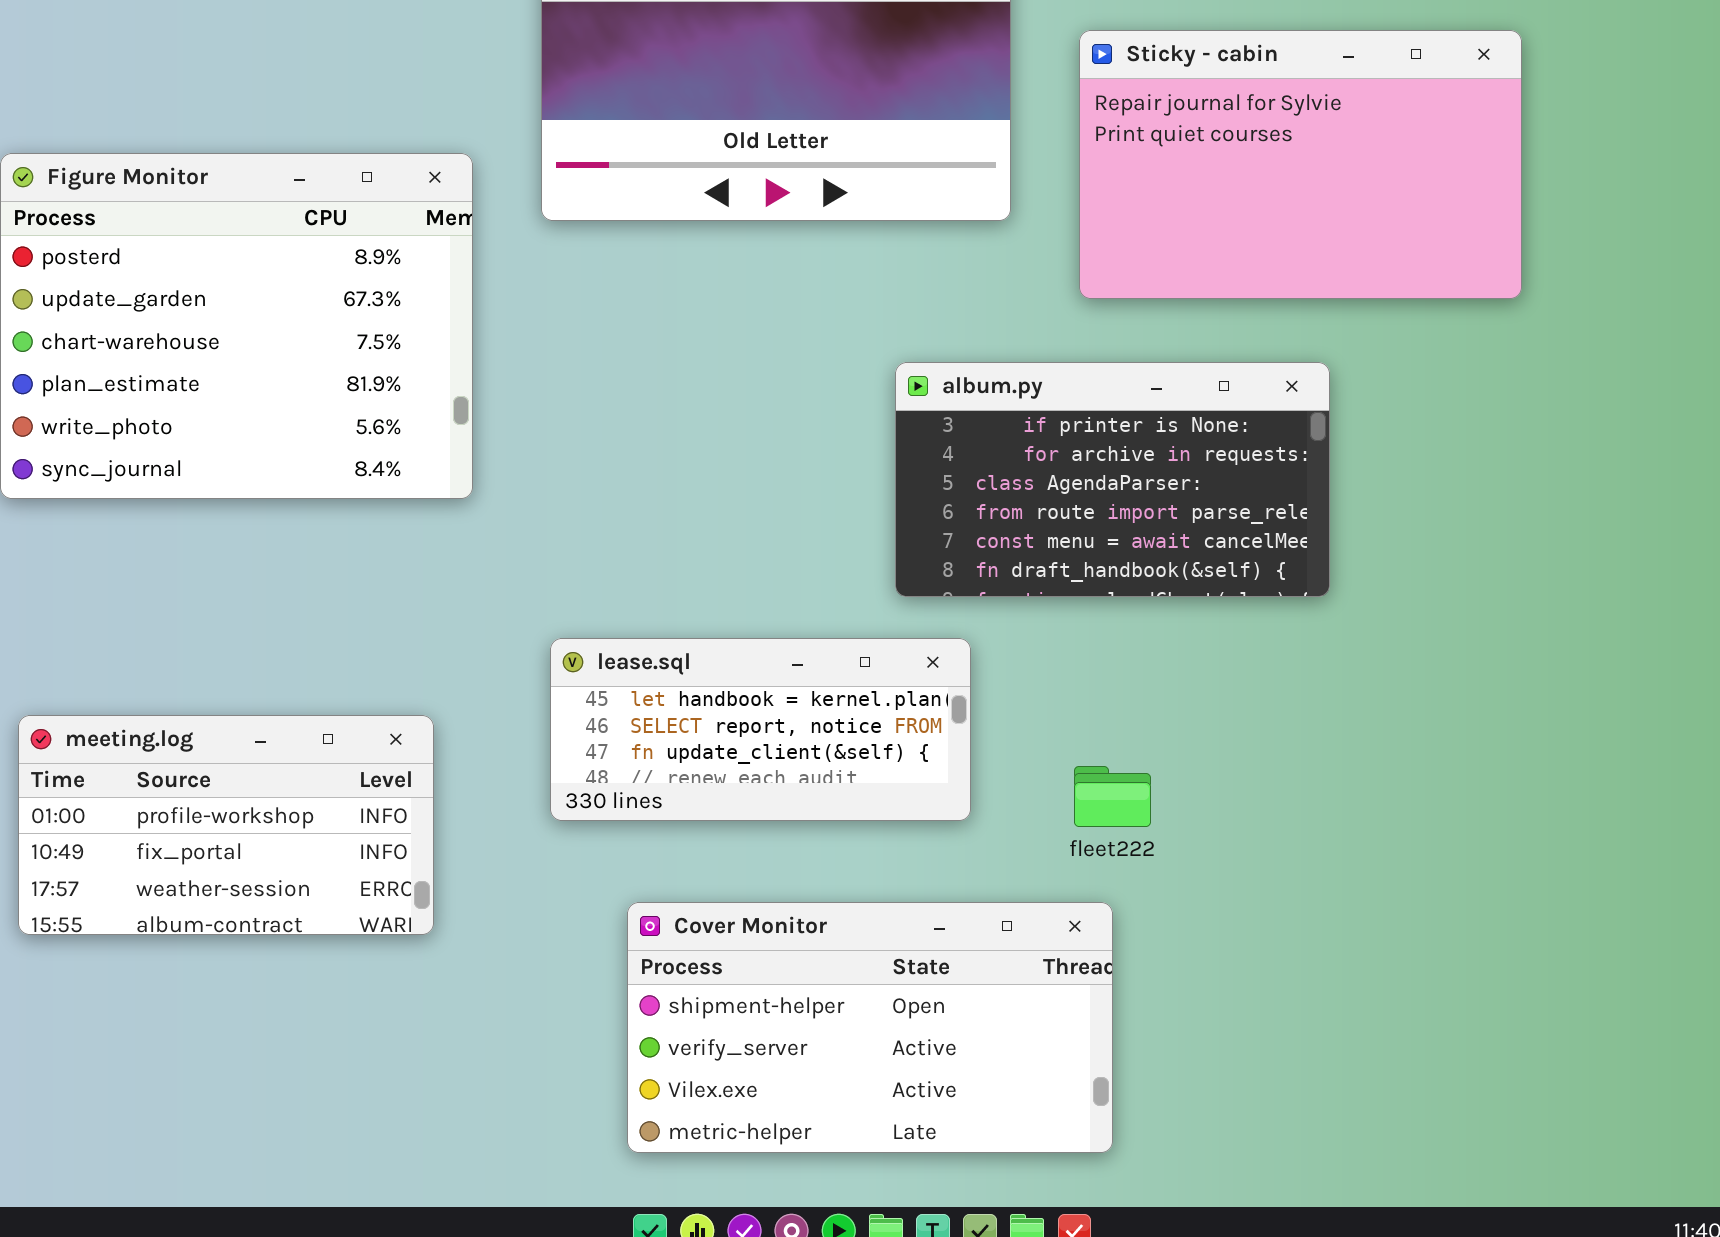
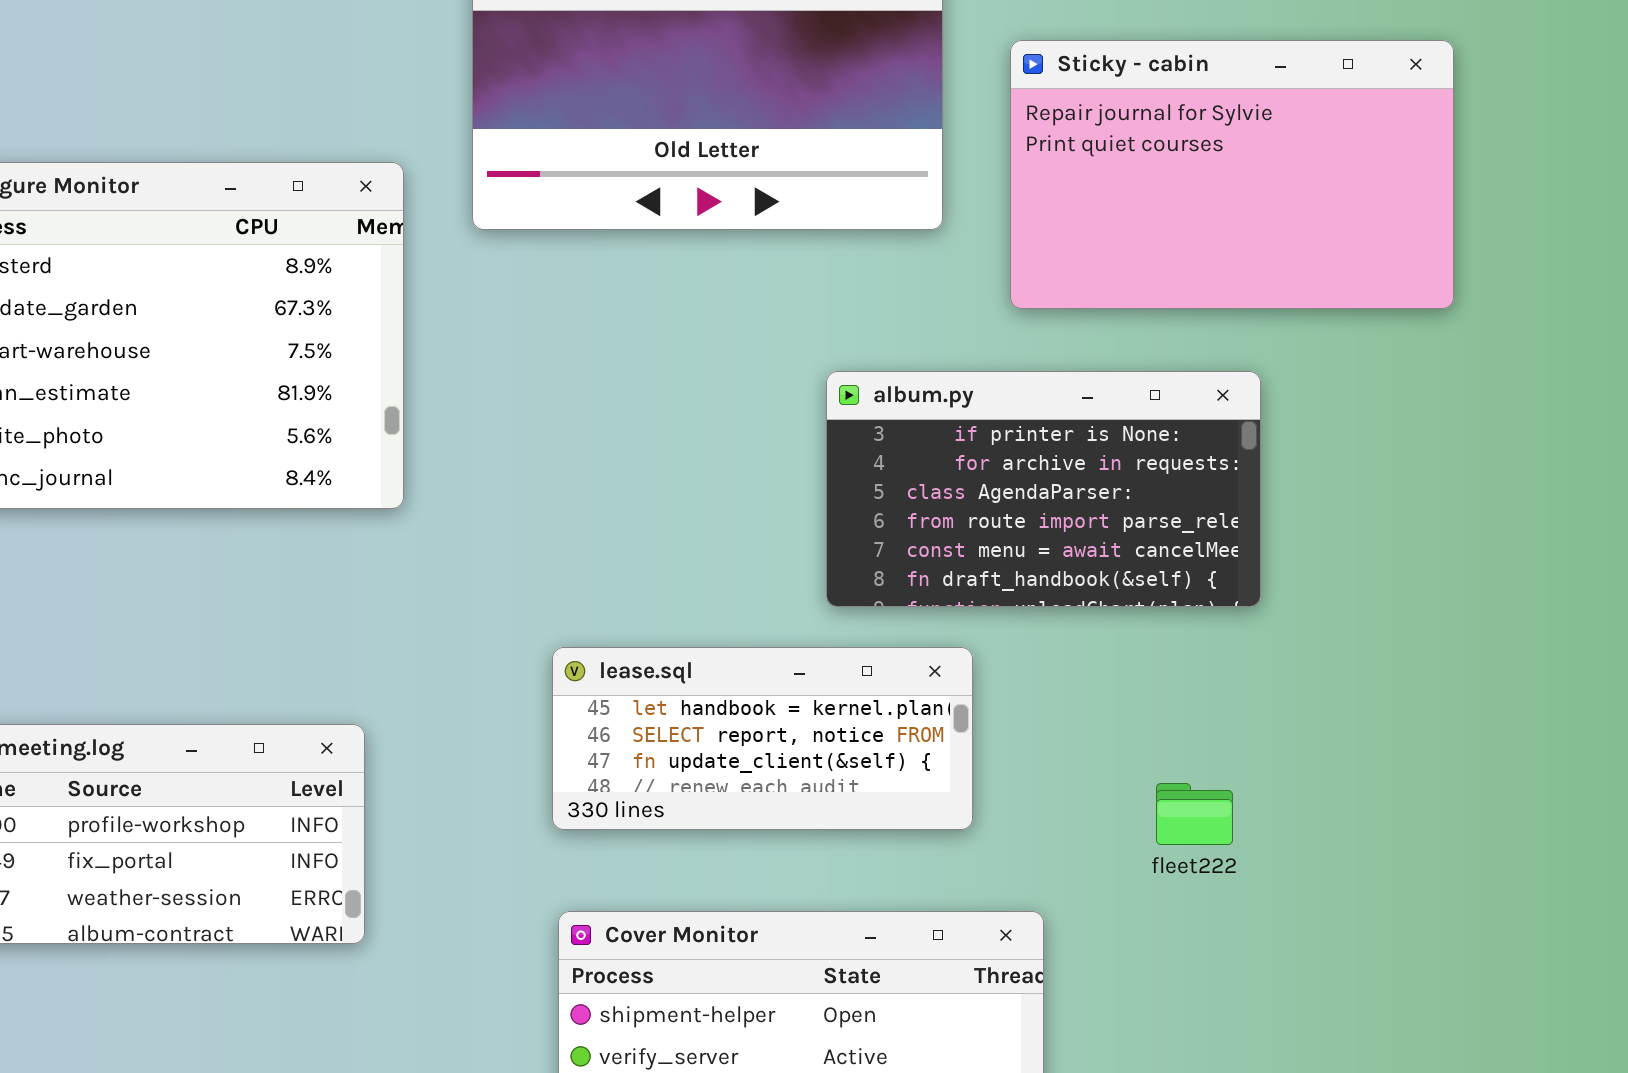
lease.sql: [550,638,971,821] -> [552,647,973,830], moved
fleet222: [1074,766,1151,827] -> [1156,783,1233,845], moved

